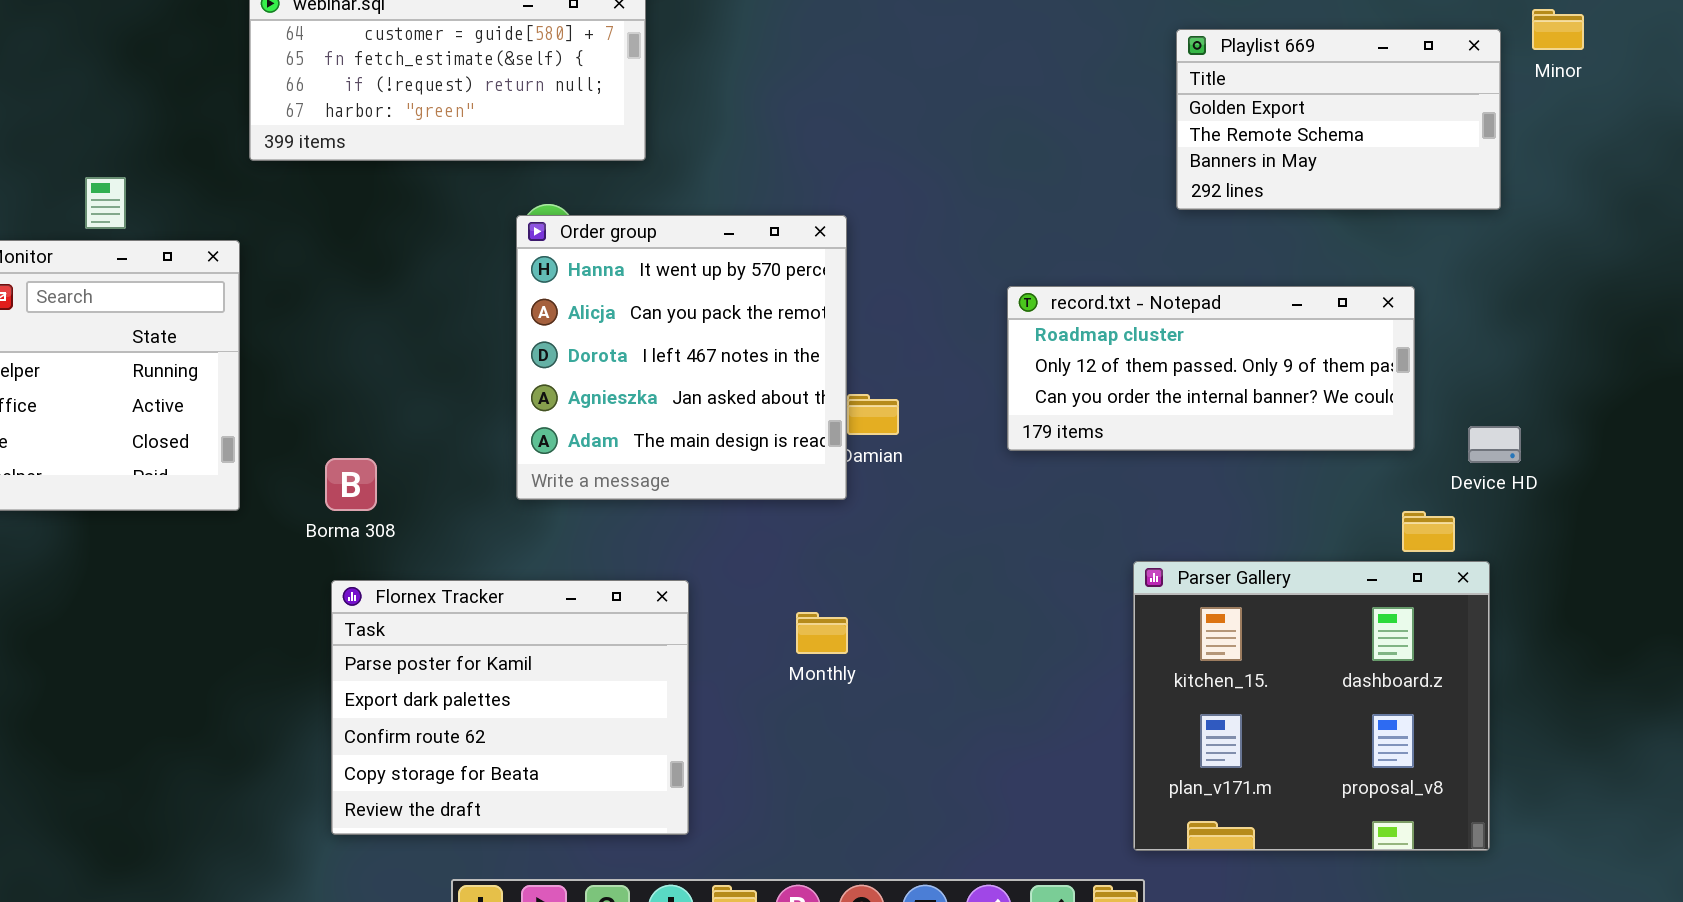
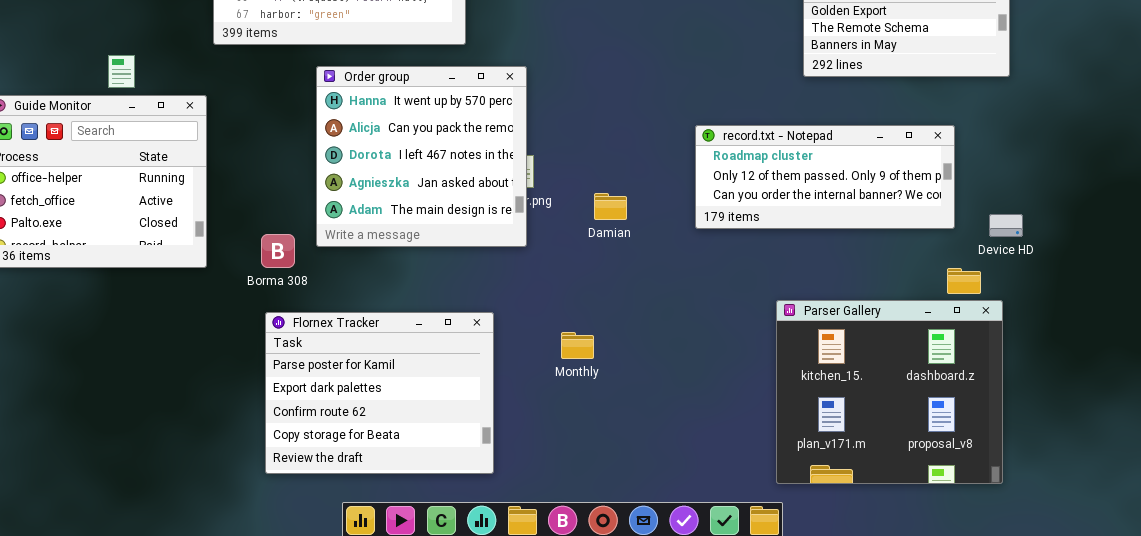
Order group: [516,215,847,500] -> [316,66,527,247], moved

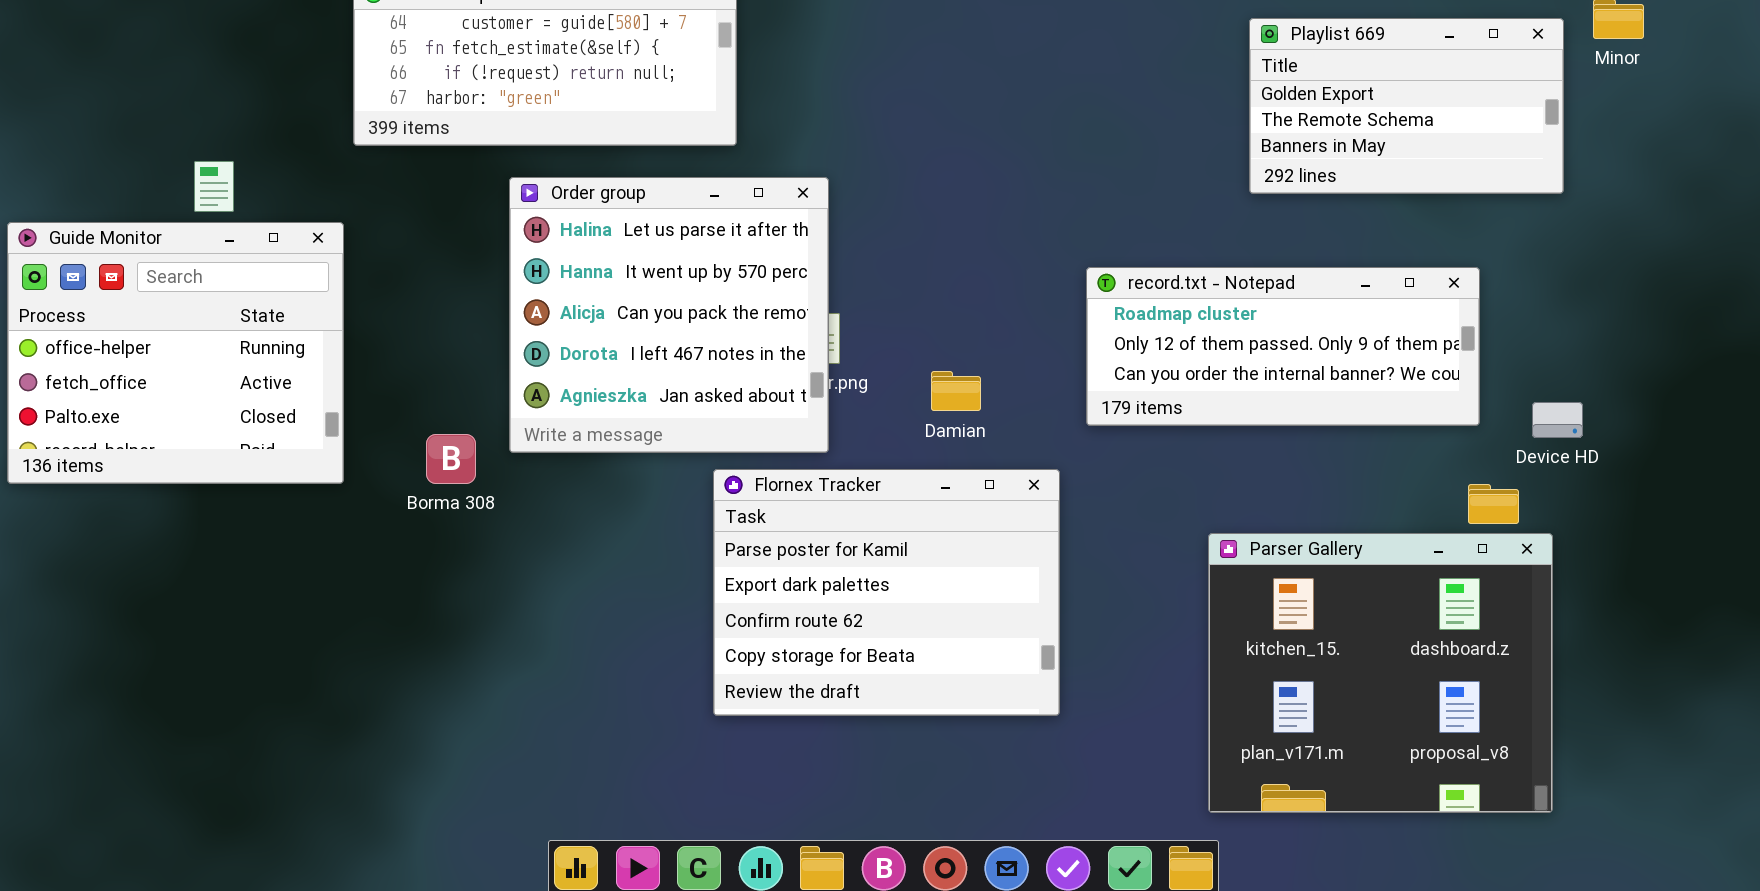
Order group: [316,66,527,247] -> [509,177,829,453], scrolled up 1 row
Flornex Tracker: [265,312,494,474] -> [713,469,1060,716], moved

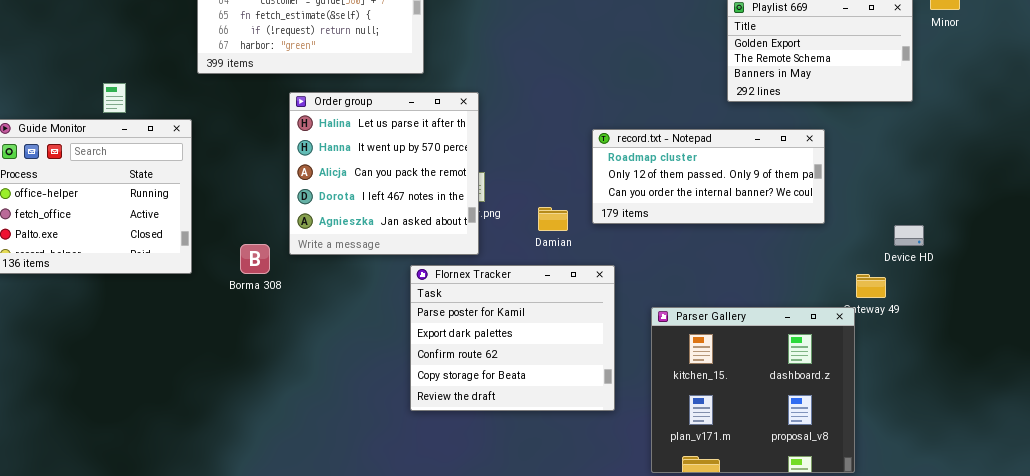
record.txt - Notepad: [1086,267,1480,426] -> [592,129,825,224], moved
Parser Gallery: [1208,533,1553,813] -> [651,307,855,473], moved

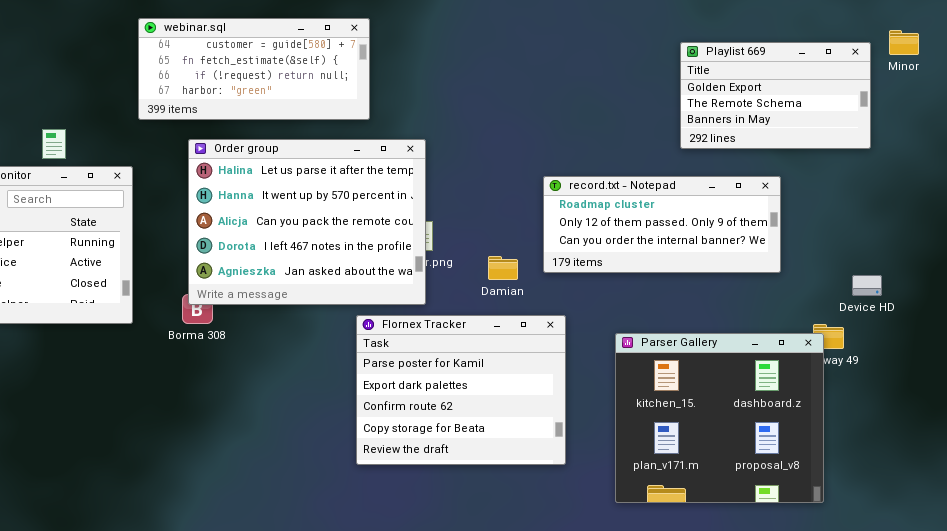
Order group: [289,92,479,255] -> [188,139,426,305], resized
Parser Gallery: [651,307,855,473] -> [615,333,824,503], moved

